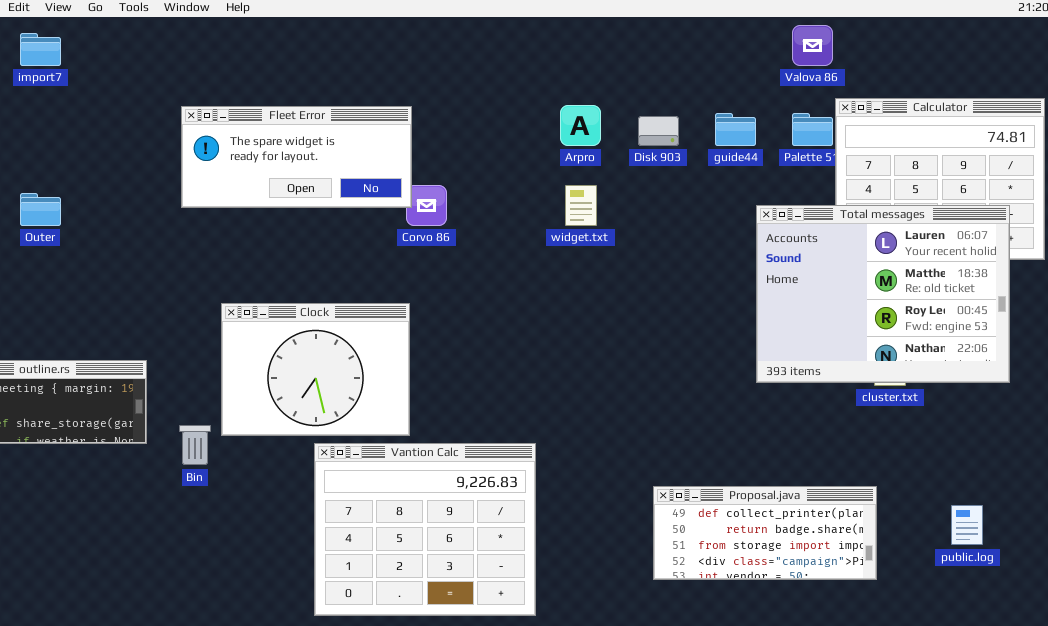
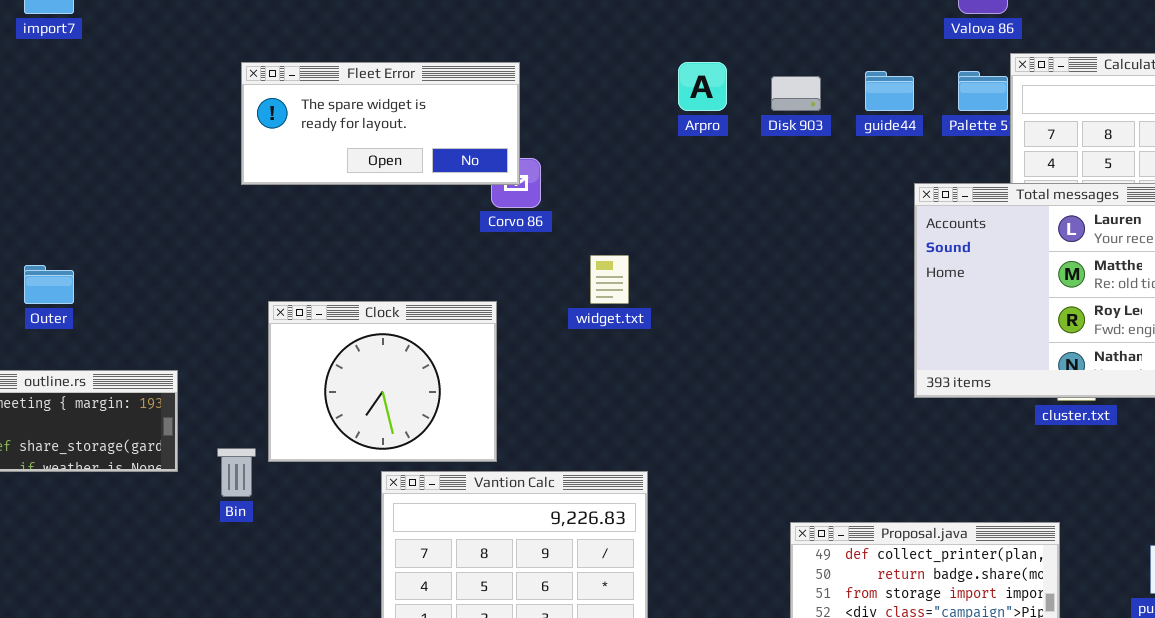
Fleet Error: [181,106,412,208] -> [241,62,520,185], moved
widget.txt: [565,185,597,226] -> [590,255,629,304], moved
Outer: [20,193,61,226] -> [24,265,74,304], moved

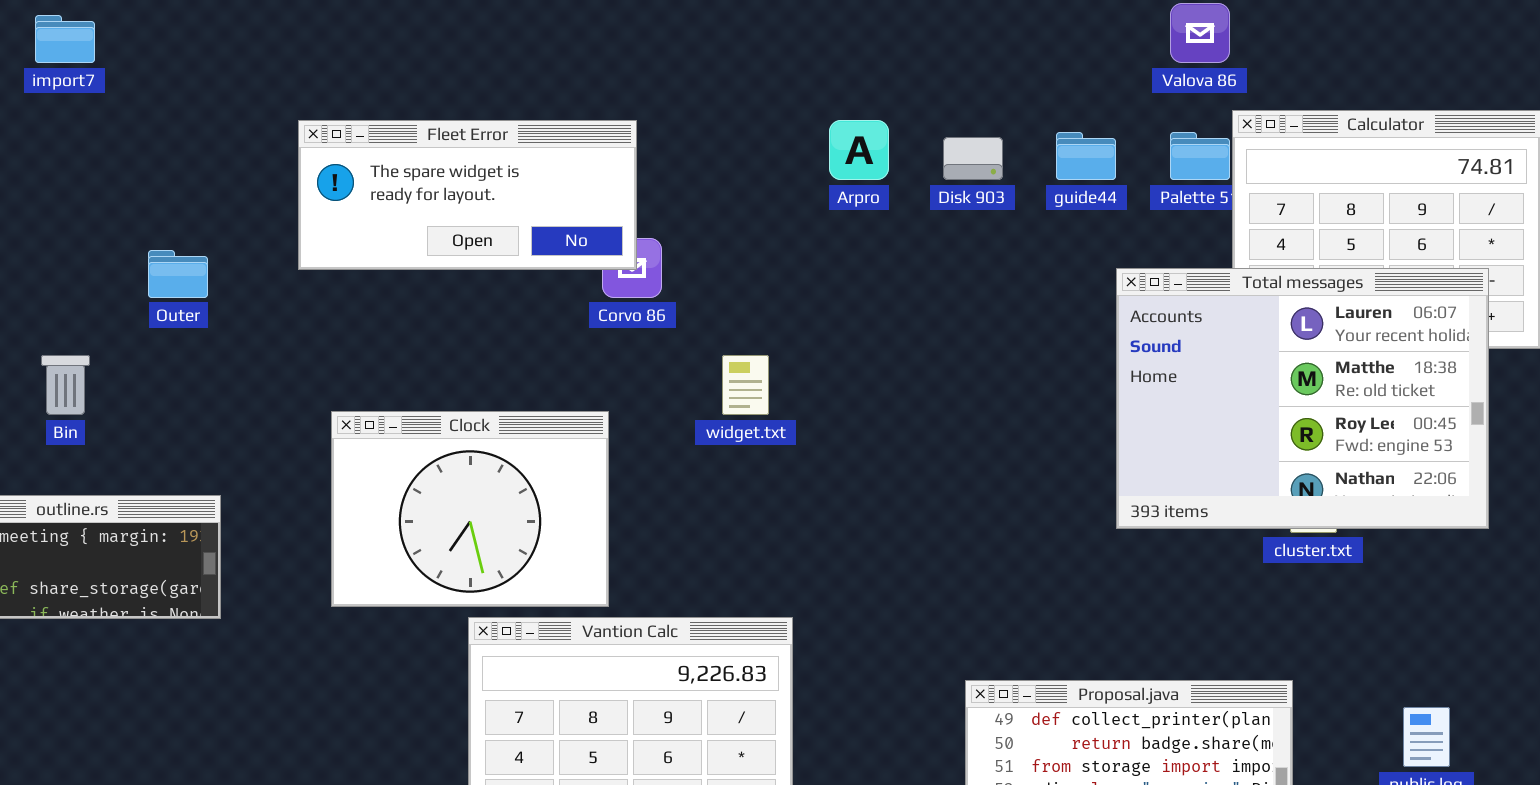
Outer: [24,265,74,304] -> [148,250,208,298], moved
Bin: [217,448,256,497] -> [41,355,90,415], moved

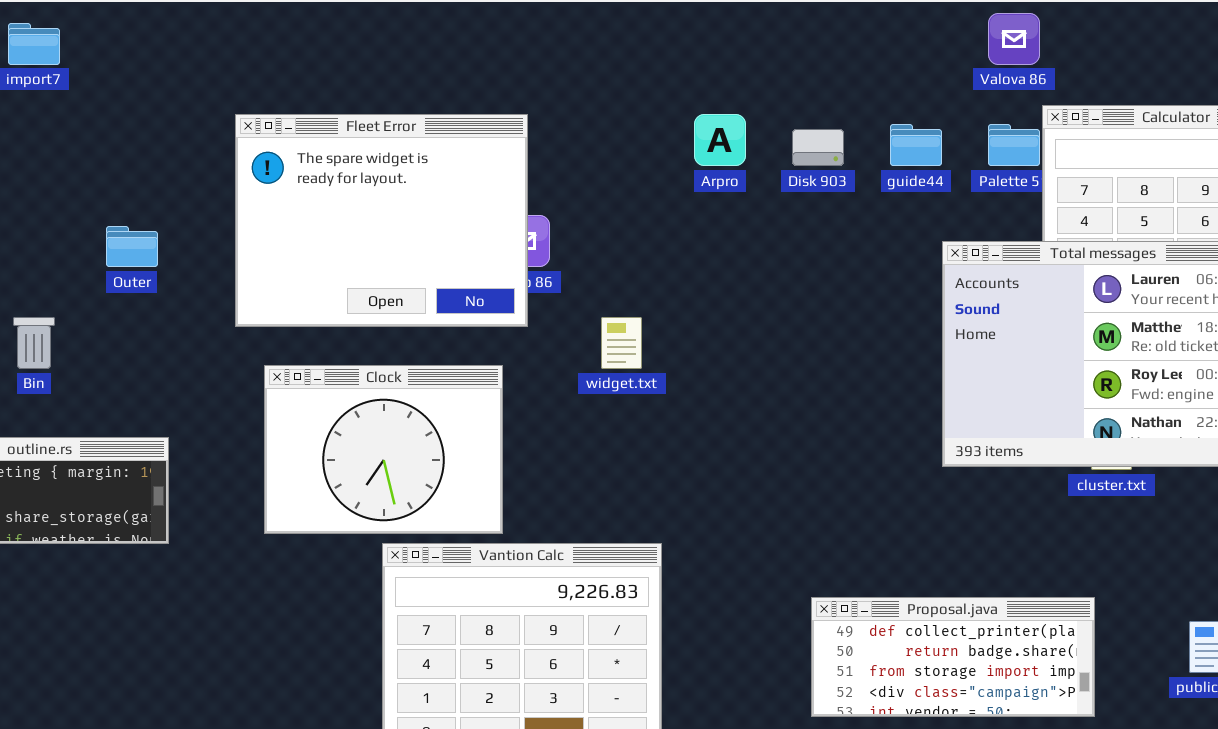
Fleet Error: [298,120,637,270] -> [235,114,528,327], resized

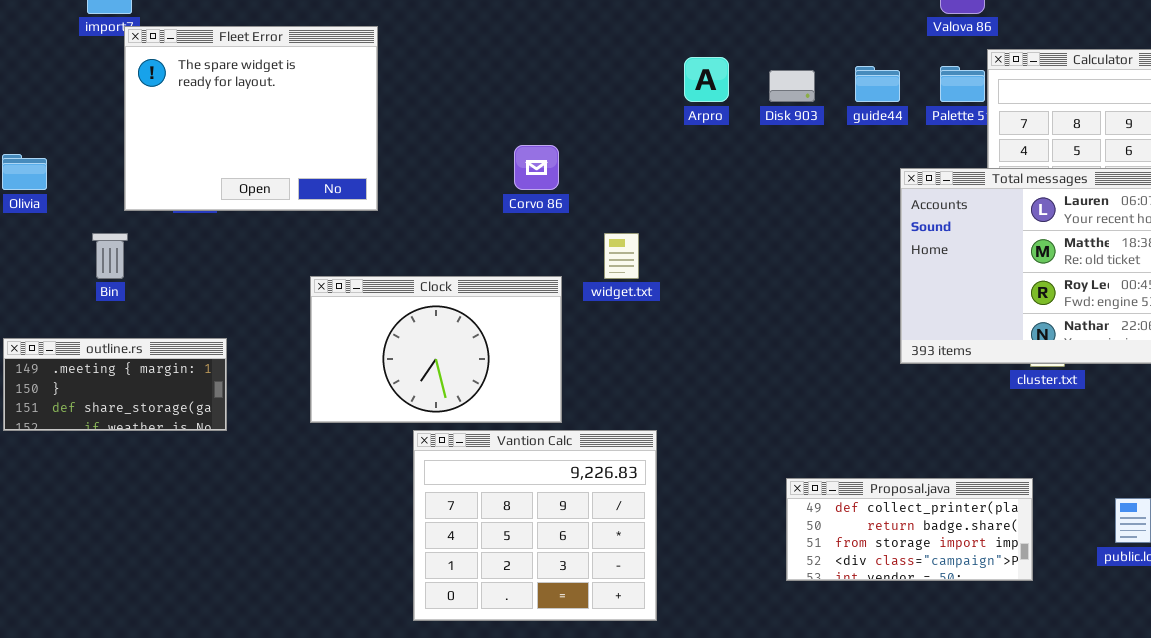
Fleet Error: [235,114,528,327] -> [124,26,378,211], moved
Clock: [264,365,503,534] -> [310,276,562,423], resized

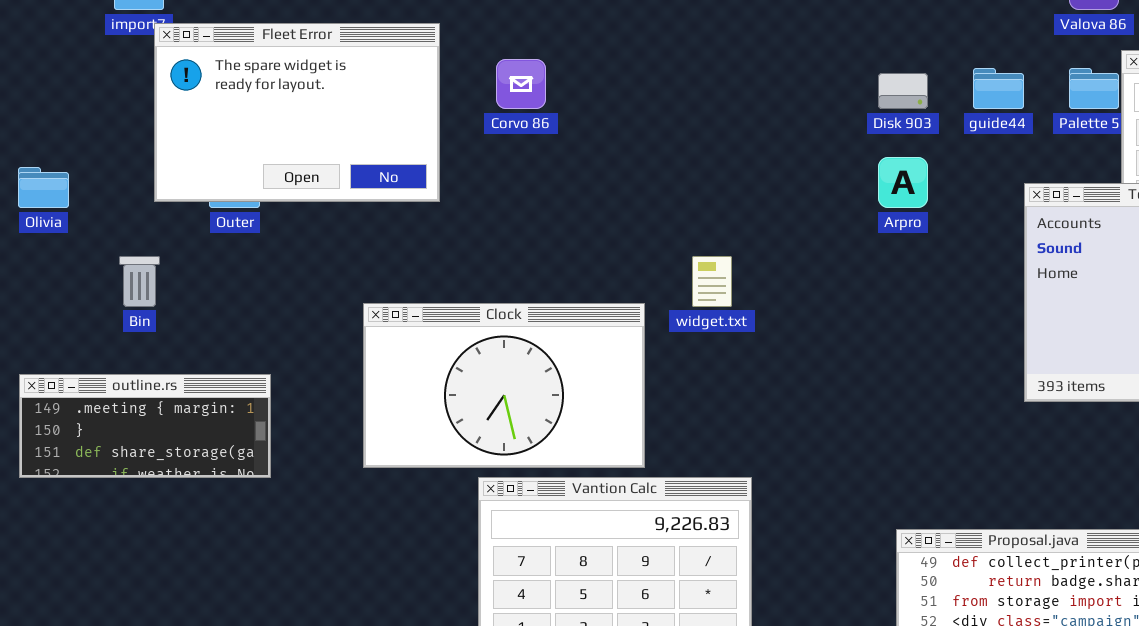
Fleet Error: [124,26,378,211] -> [154,23,440,202], resized
Arpro: [684,57,729,102] -> [878,157,928,208], moved
Corvo 86: [514,145,559,190] -> [496,59,546,109], moved

